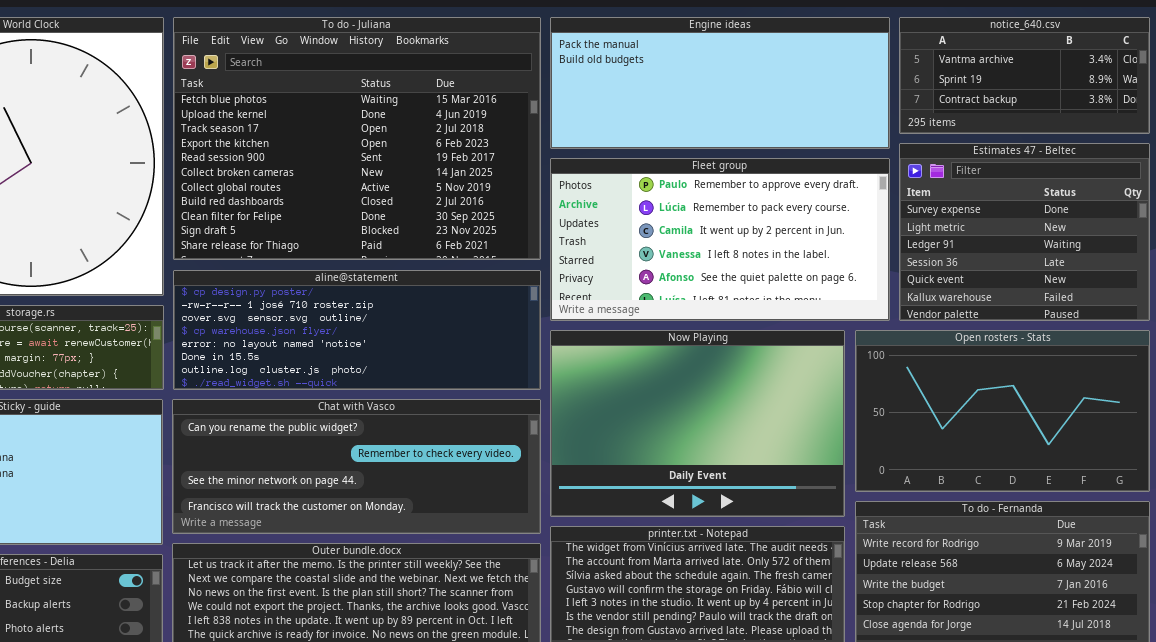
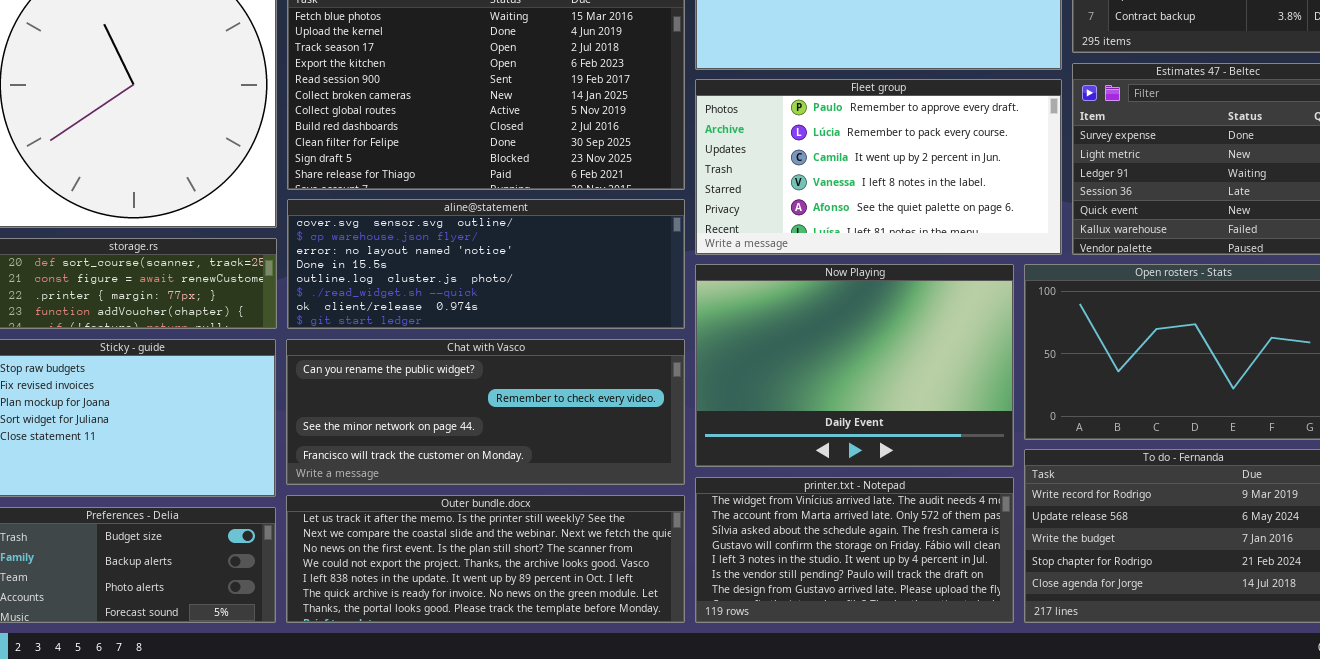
aline@statement: [173,270,541,390] -> [287,199,685,329], scrolled down 2 rows

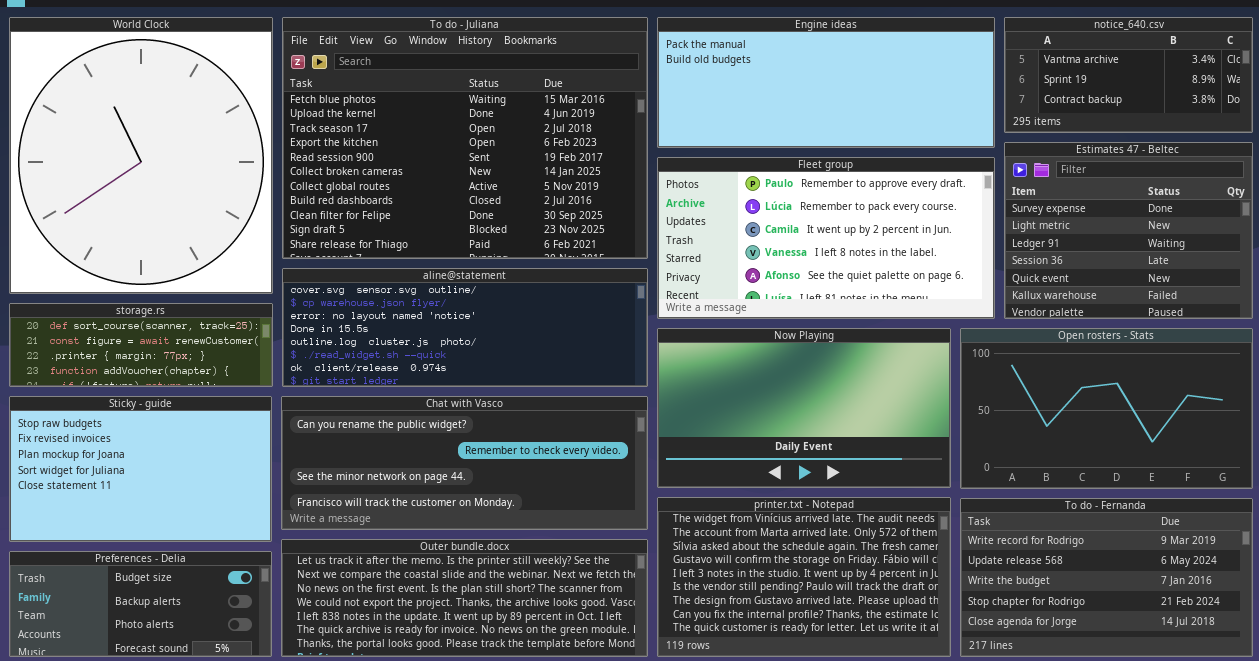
Now Playing: [695,264,1014,467] -> [657,328,951,488], resized
printer.txt - Notepad: [695,477,1014,623] -> [657,497,951,657], resized

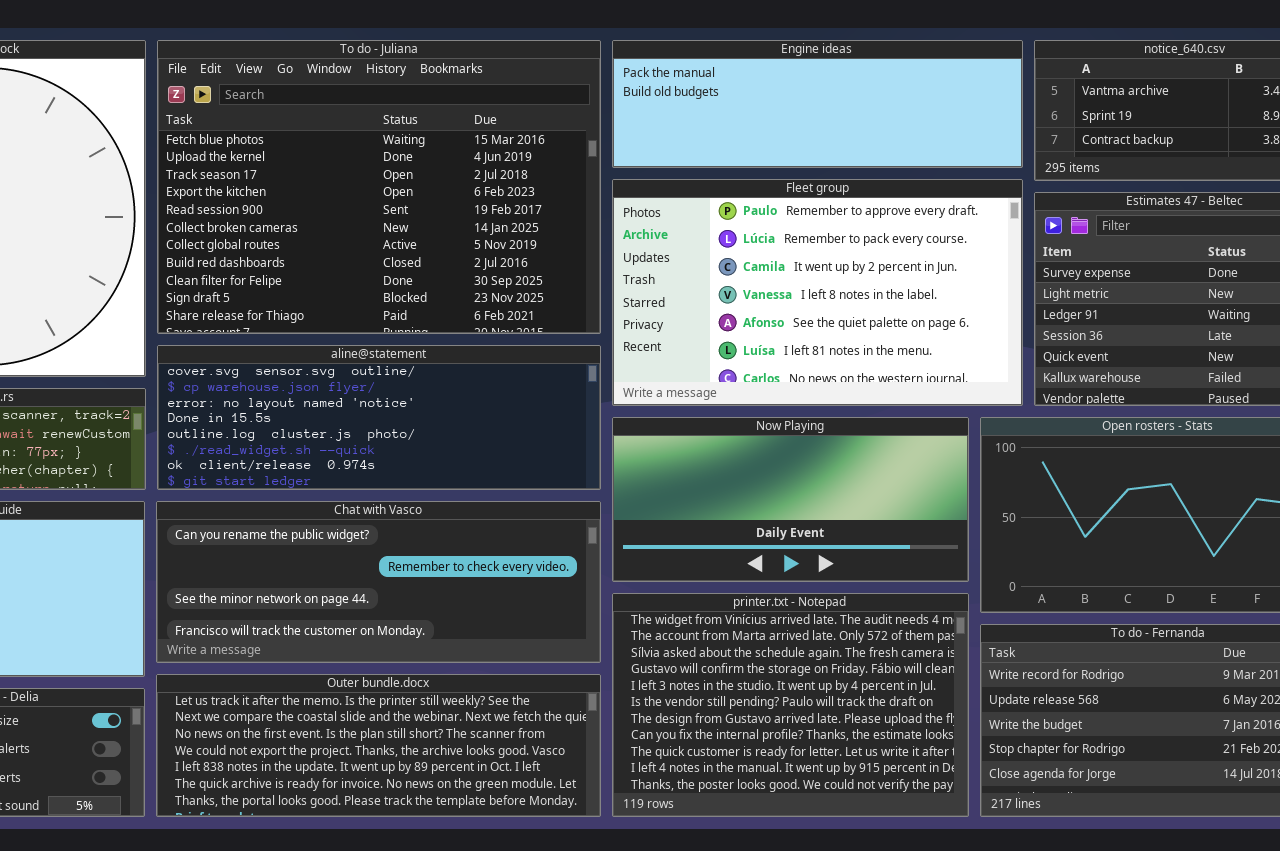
Engine ideas: [657,17,995,148] -> [612,40,1023,168], resized
Fleet group: [657,157,995,319] -> [612,179,1023,406], resized
Now Playing: [657,328,951,488] -> [612,417,969,582], resized
printer.txt - Notepad: [657,497,951,657] -> [612,593,969,817], resized

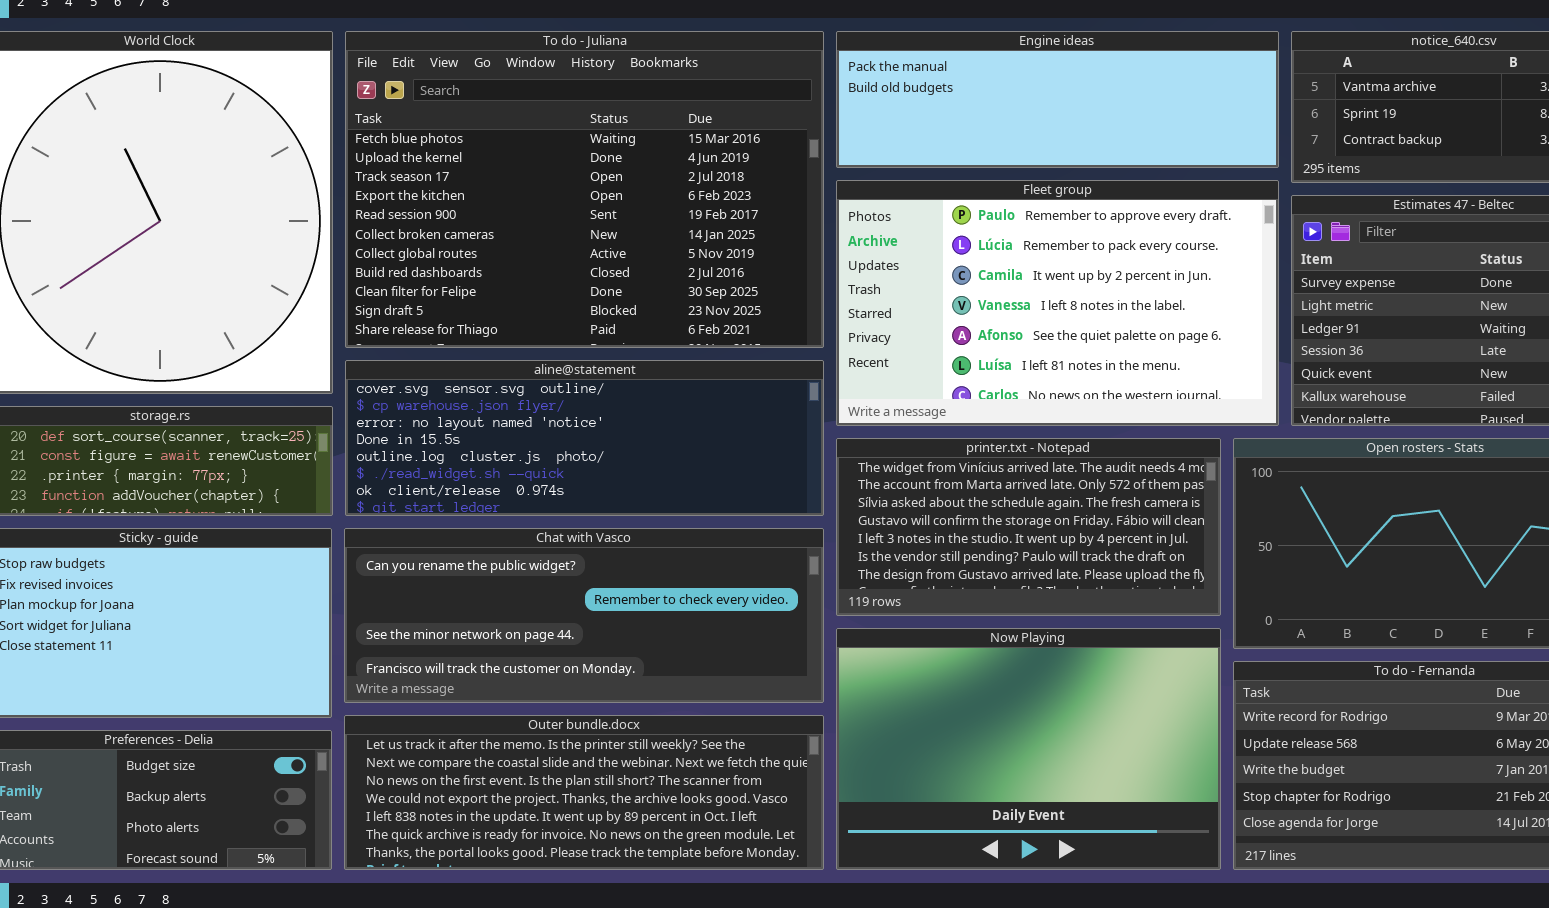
Now Playing: [612,417,969,582] -> [836,628,1221,870], moved, resized
printer.txt - Notepad: [612,593,969,817] -> [836,438,1221,616], moved, resized

